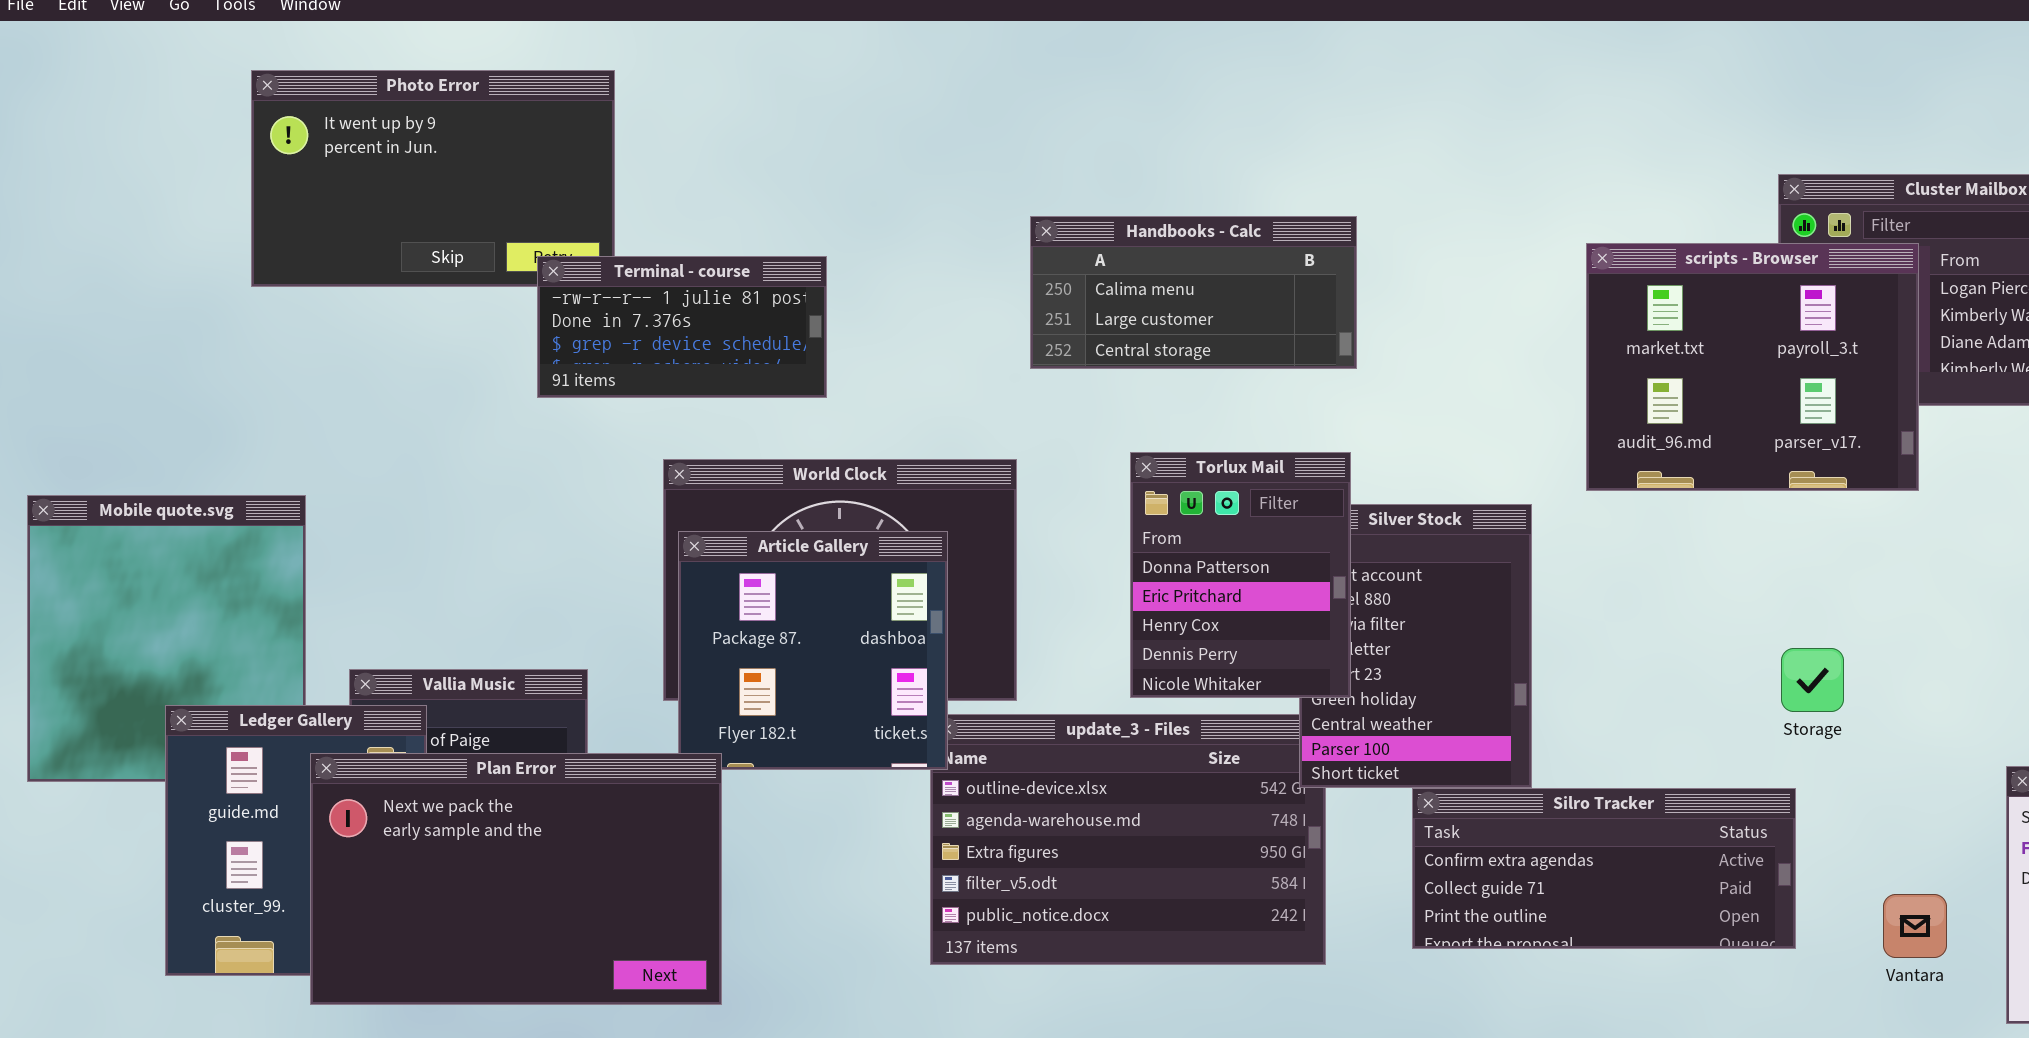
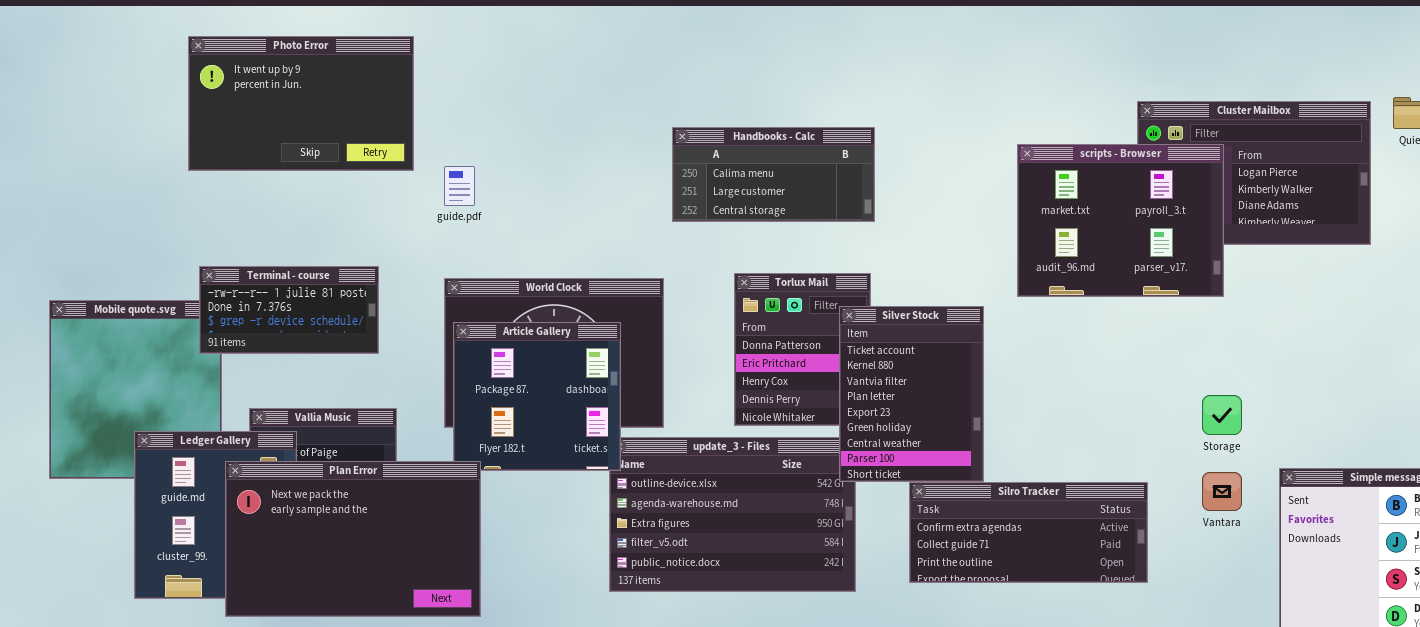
Terminal - course: [537,256,827,398] -> [199,266,379,354], moved
Silver Stock: [1299,504,1532,788] -> [839,306,984,482], raised
Storage: [1781,648,1844,712] -> [1202,395,1242,435], moved
Vantara: [1883,894,1947,958] -> [1202,472,1242,511], moved

